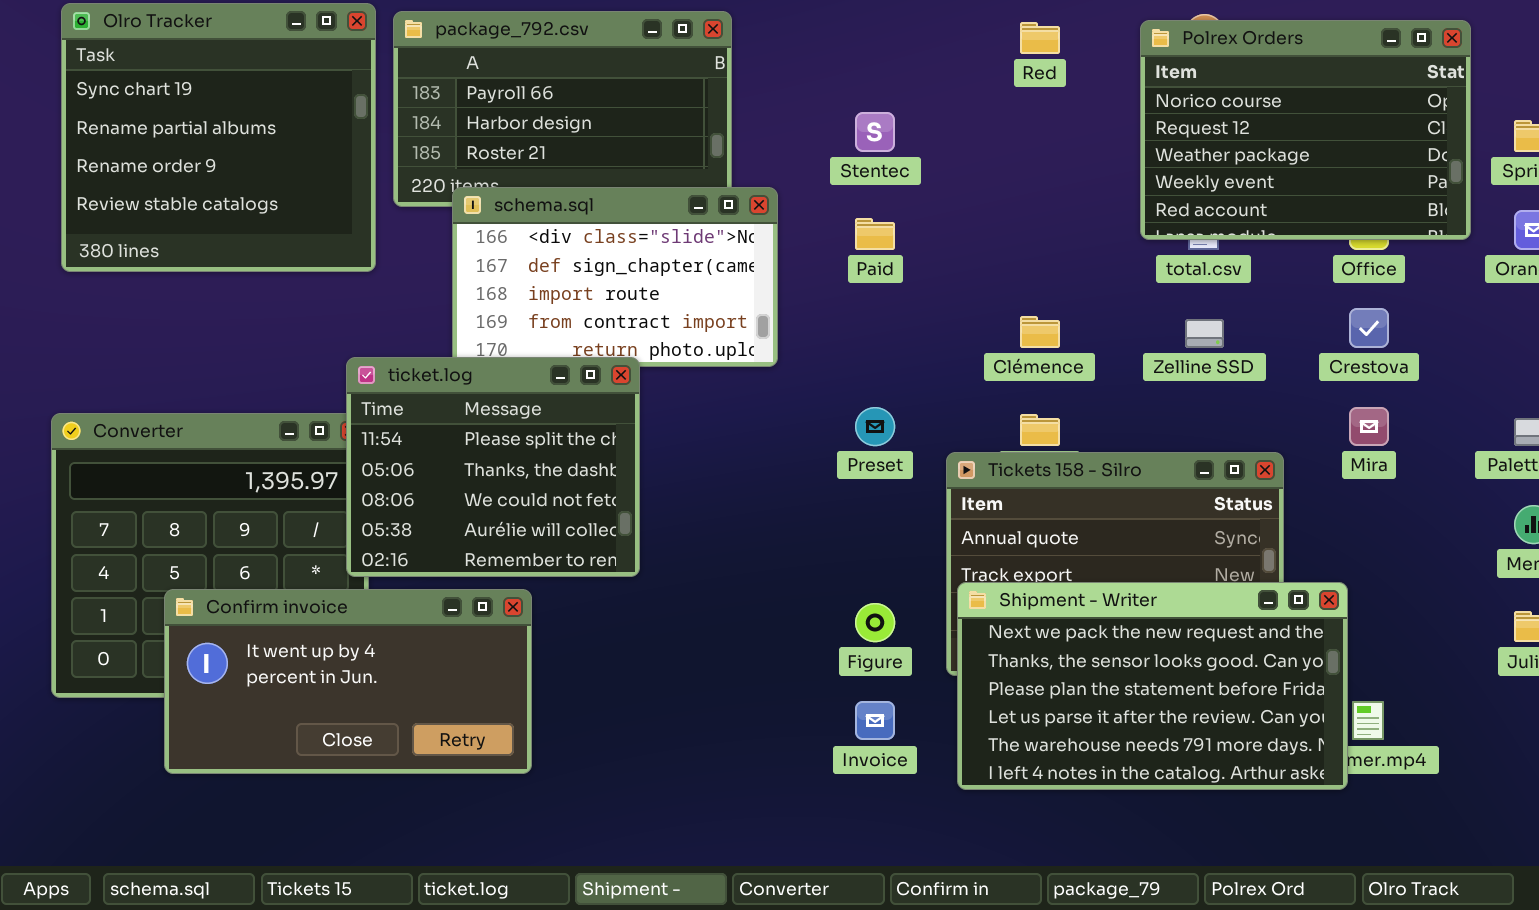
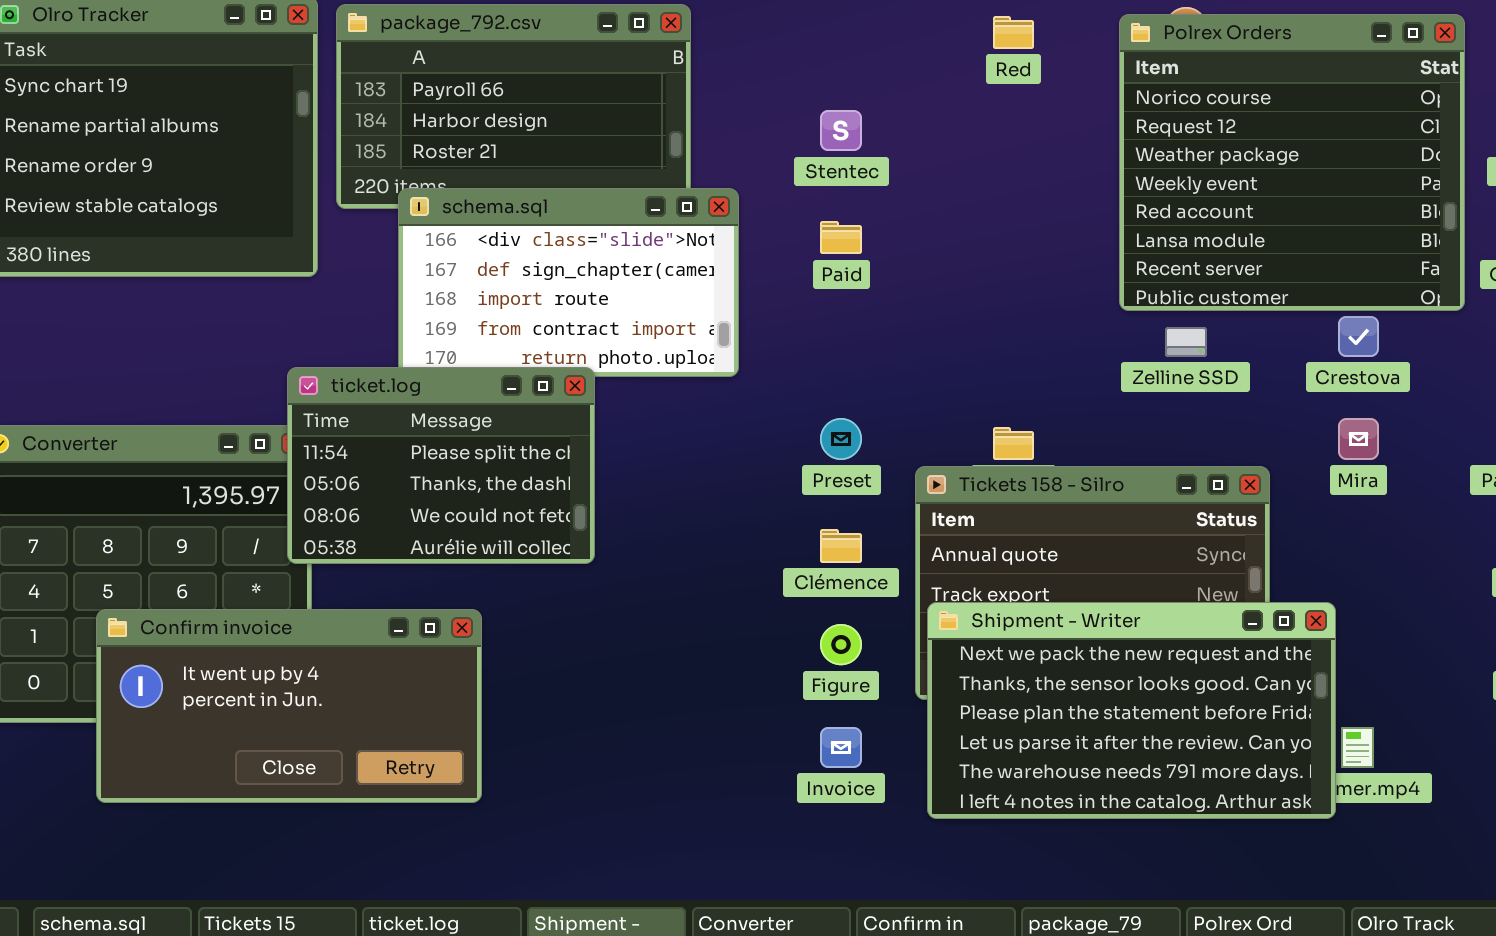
Polrex Orders: [1140,20,1471,240] -> [1119,14,1465,311], resized
Clémence: [1020,316,1060,348] -> [820,529,862,563], moved
ticket.log: [346,357,640,577] -> [287,367,595,564], resized

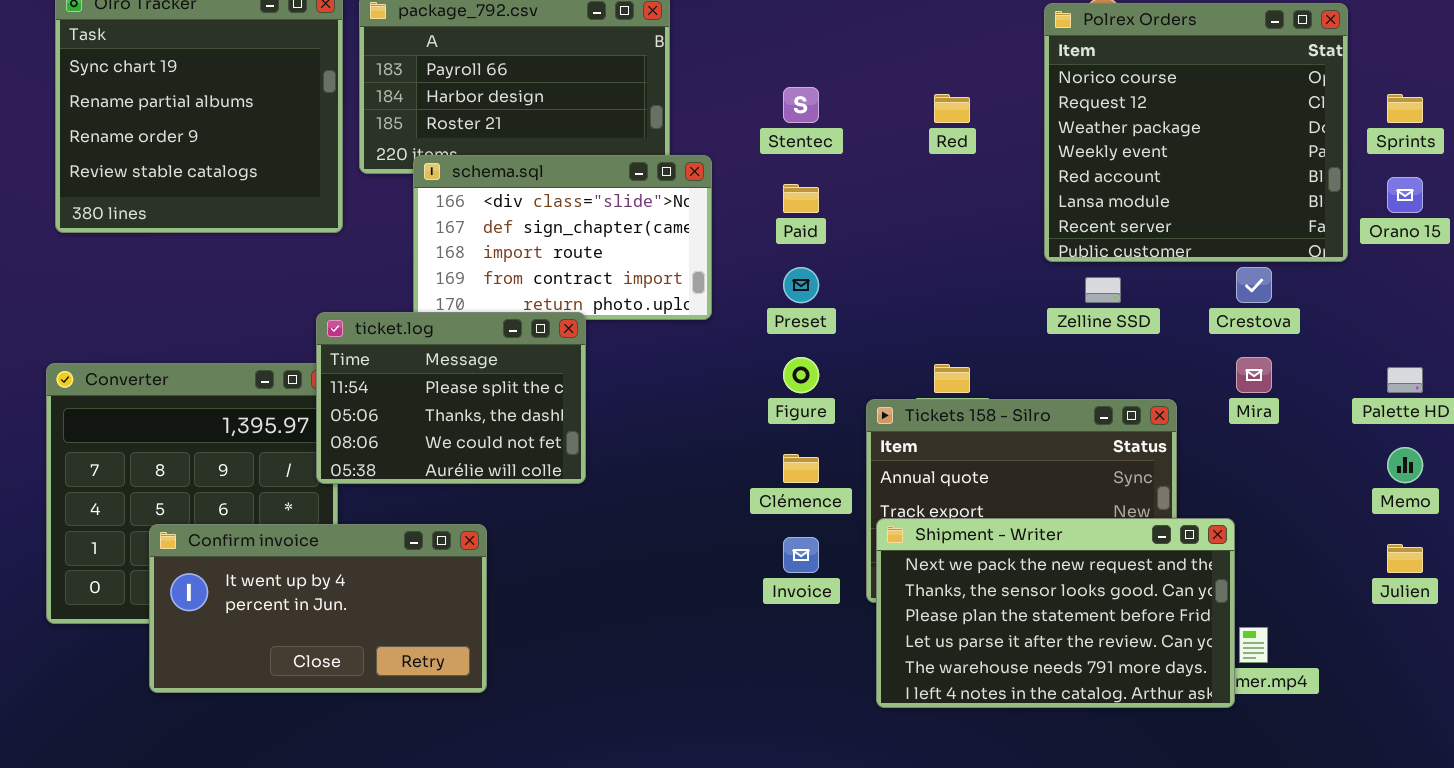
Red: [993,16,1034,49] -> [934,94,970,123], moved
Preset: [820,418,862,460] -> [783,267,819,303], moved
Figure: [820,624,862,665] -> [783,357,819,393], moved
Invoice: [820,727,862,768] -> [783,537,819,573], moved

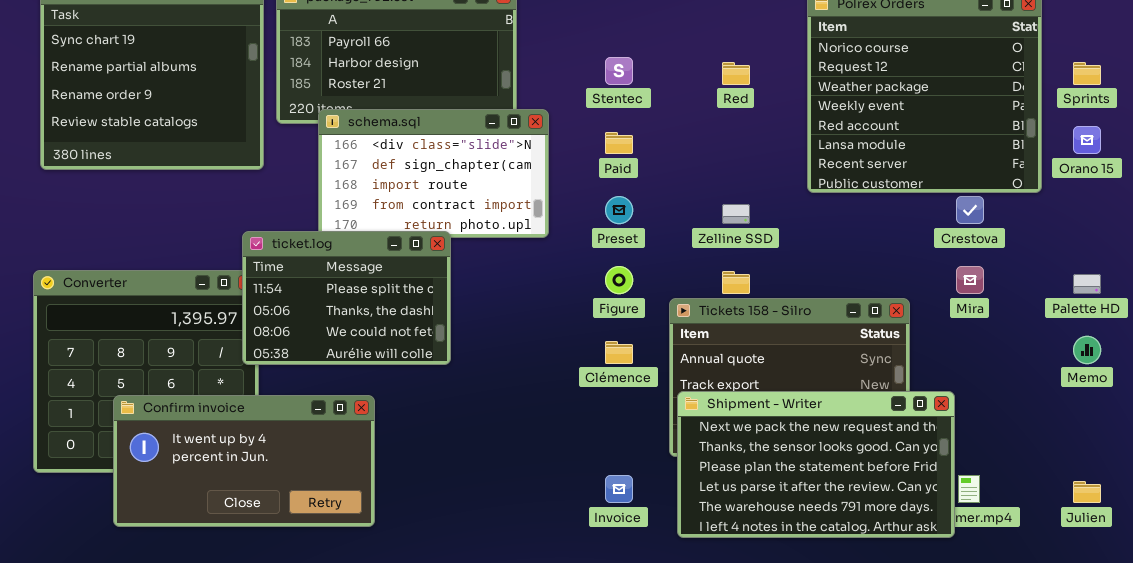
Zelline SSD: [1085,277,1121,303] -> [722,204,750,224], moved
Invoice: [783,537,819,573] -> [605,475,633,503], moved
Julien: [1387,544,1423,573] -> [1073,481,1101,503], moved

